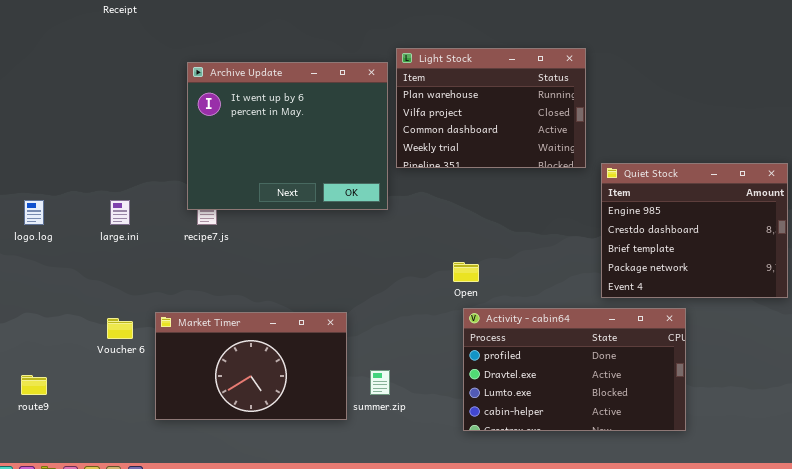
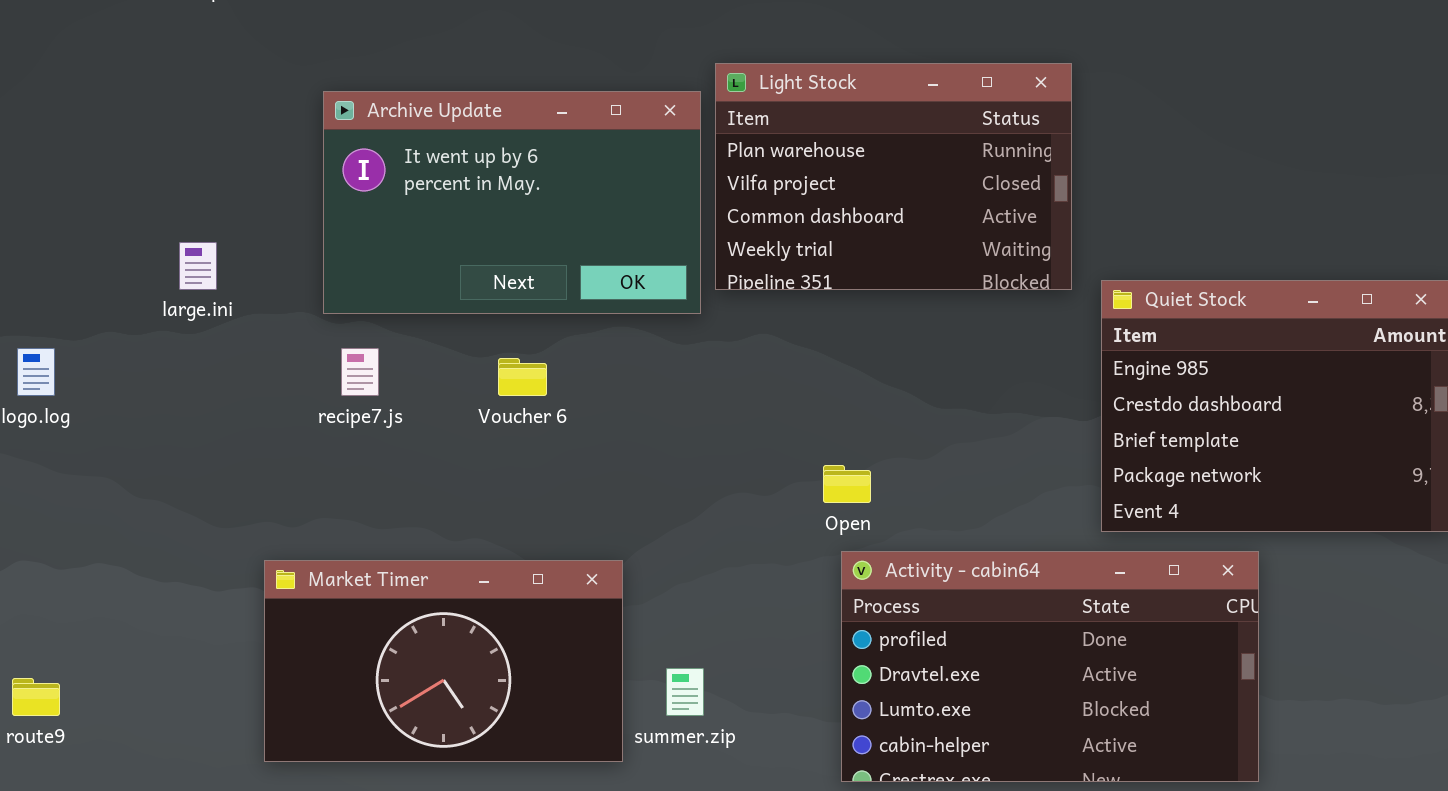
Archive Update: [187,62,388,210] -> [323,91,701,314], resized
large.ini: [110,200,130,225] -> [179,242,217,290], moved
Voucher 6: [107,318,133,339] -> [498,358,547,396], moved

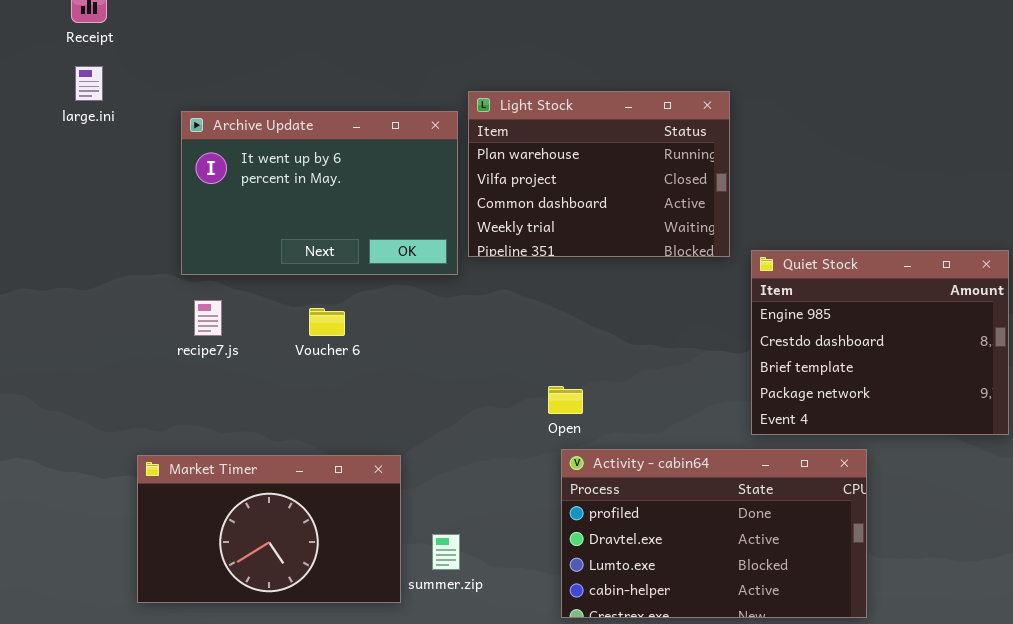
large.ini: [179,242,217,290] -> [75,66,103,101], moved

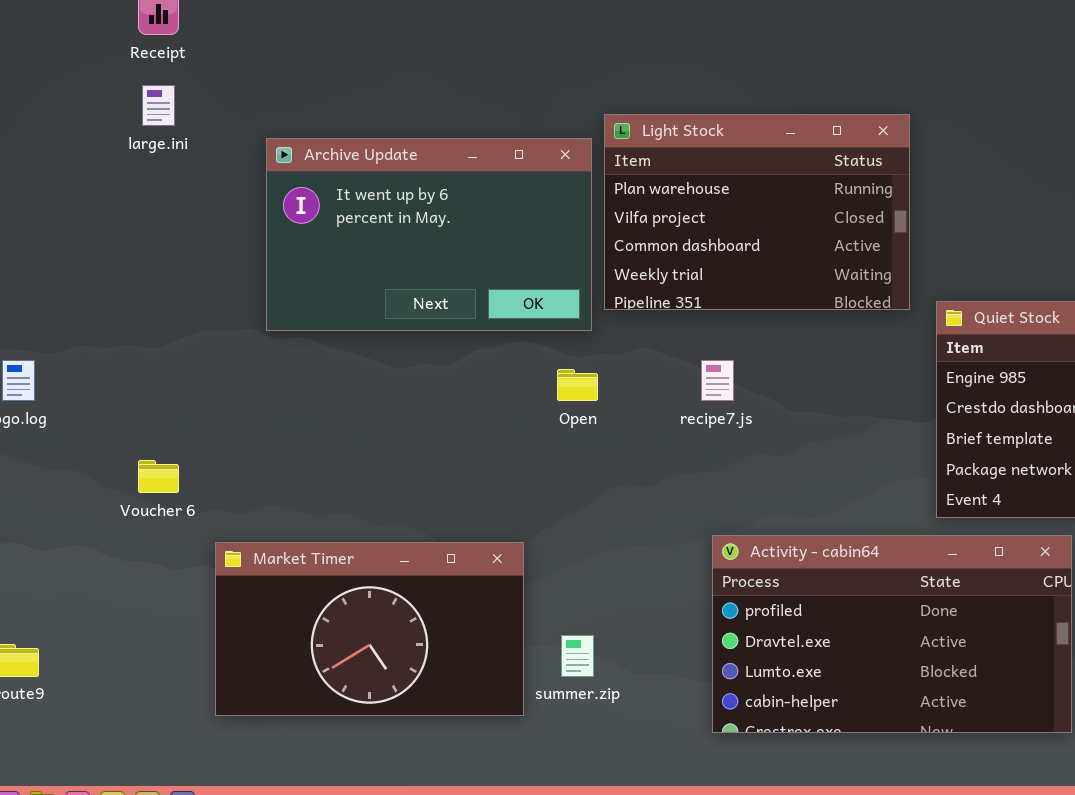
recipe7.js: [194,300,222,336] -> [701,360,734,401], moved
Voucher 6: [309,308,345,336] -> [138,460,179,493], moved
Open: [548,386,583,414] -> [557,369,598,401], moved

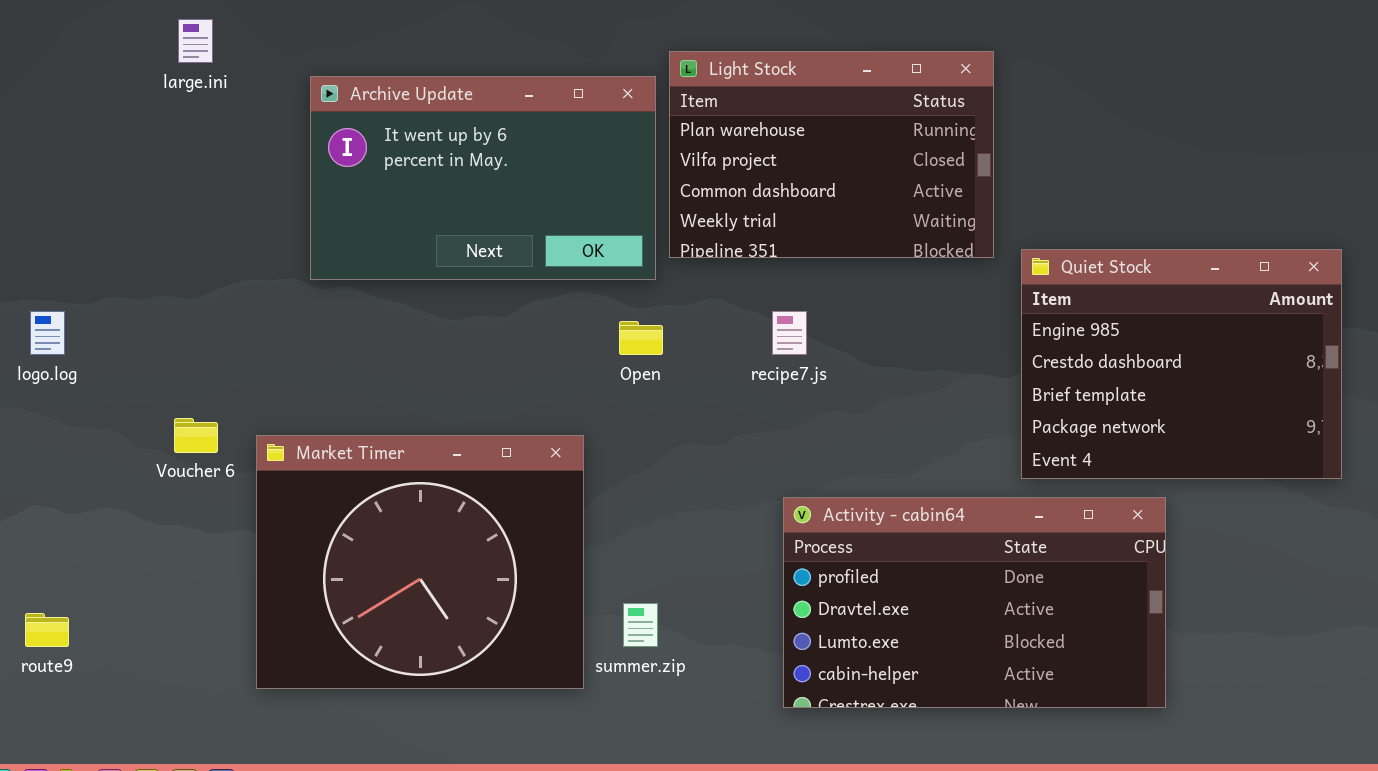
Market Timer: [215,542,524,716] -> [256,435,584,689], resized

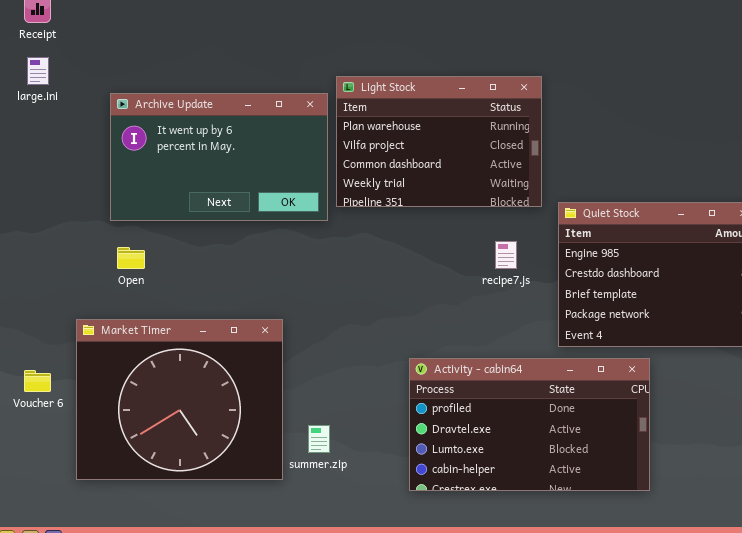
recipe7.js: [772,311,807,355] -> [495,241,517,269], moved
Open: [619,321,663,355] -> [117,247,145,269], moved
Voucher 6: [174,418,218,453] -> [24,370,51,392], moved

